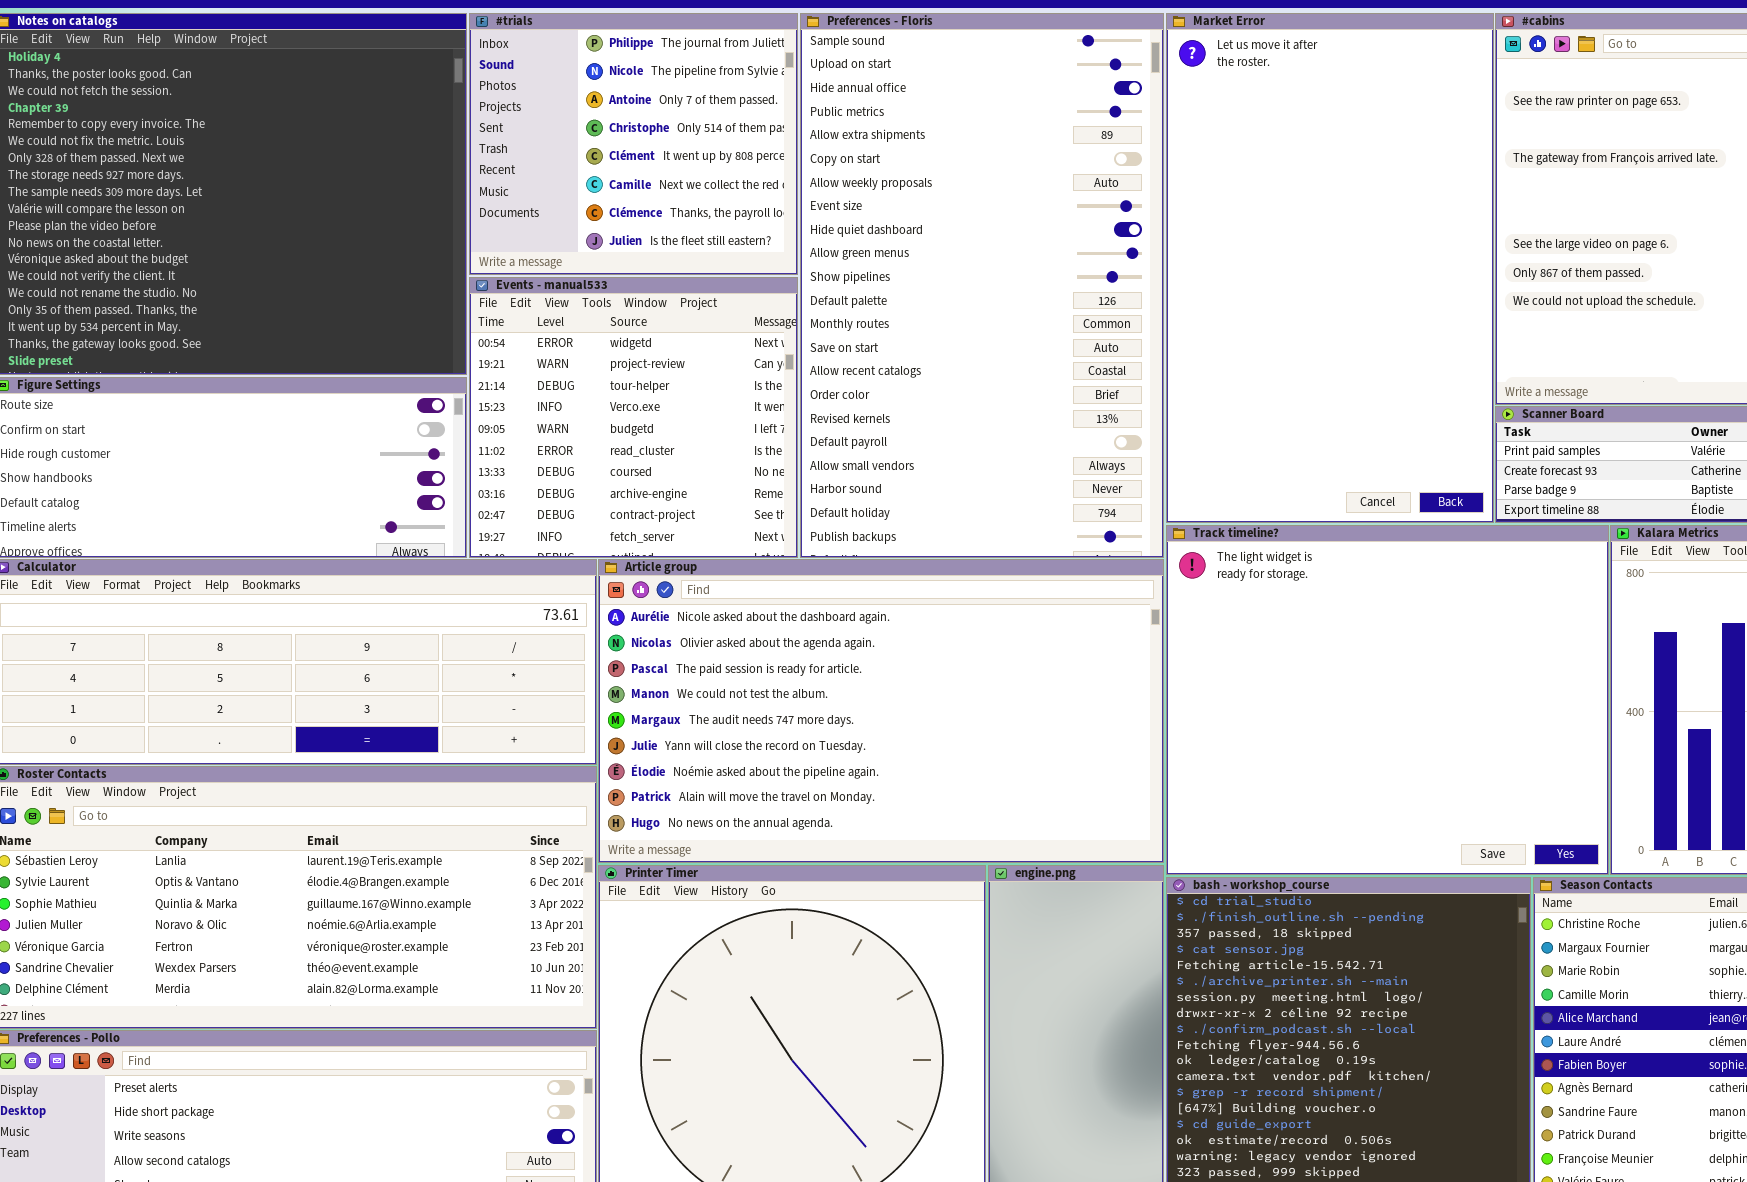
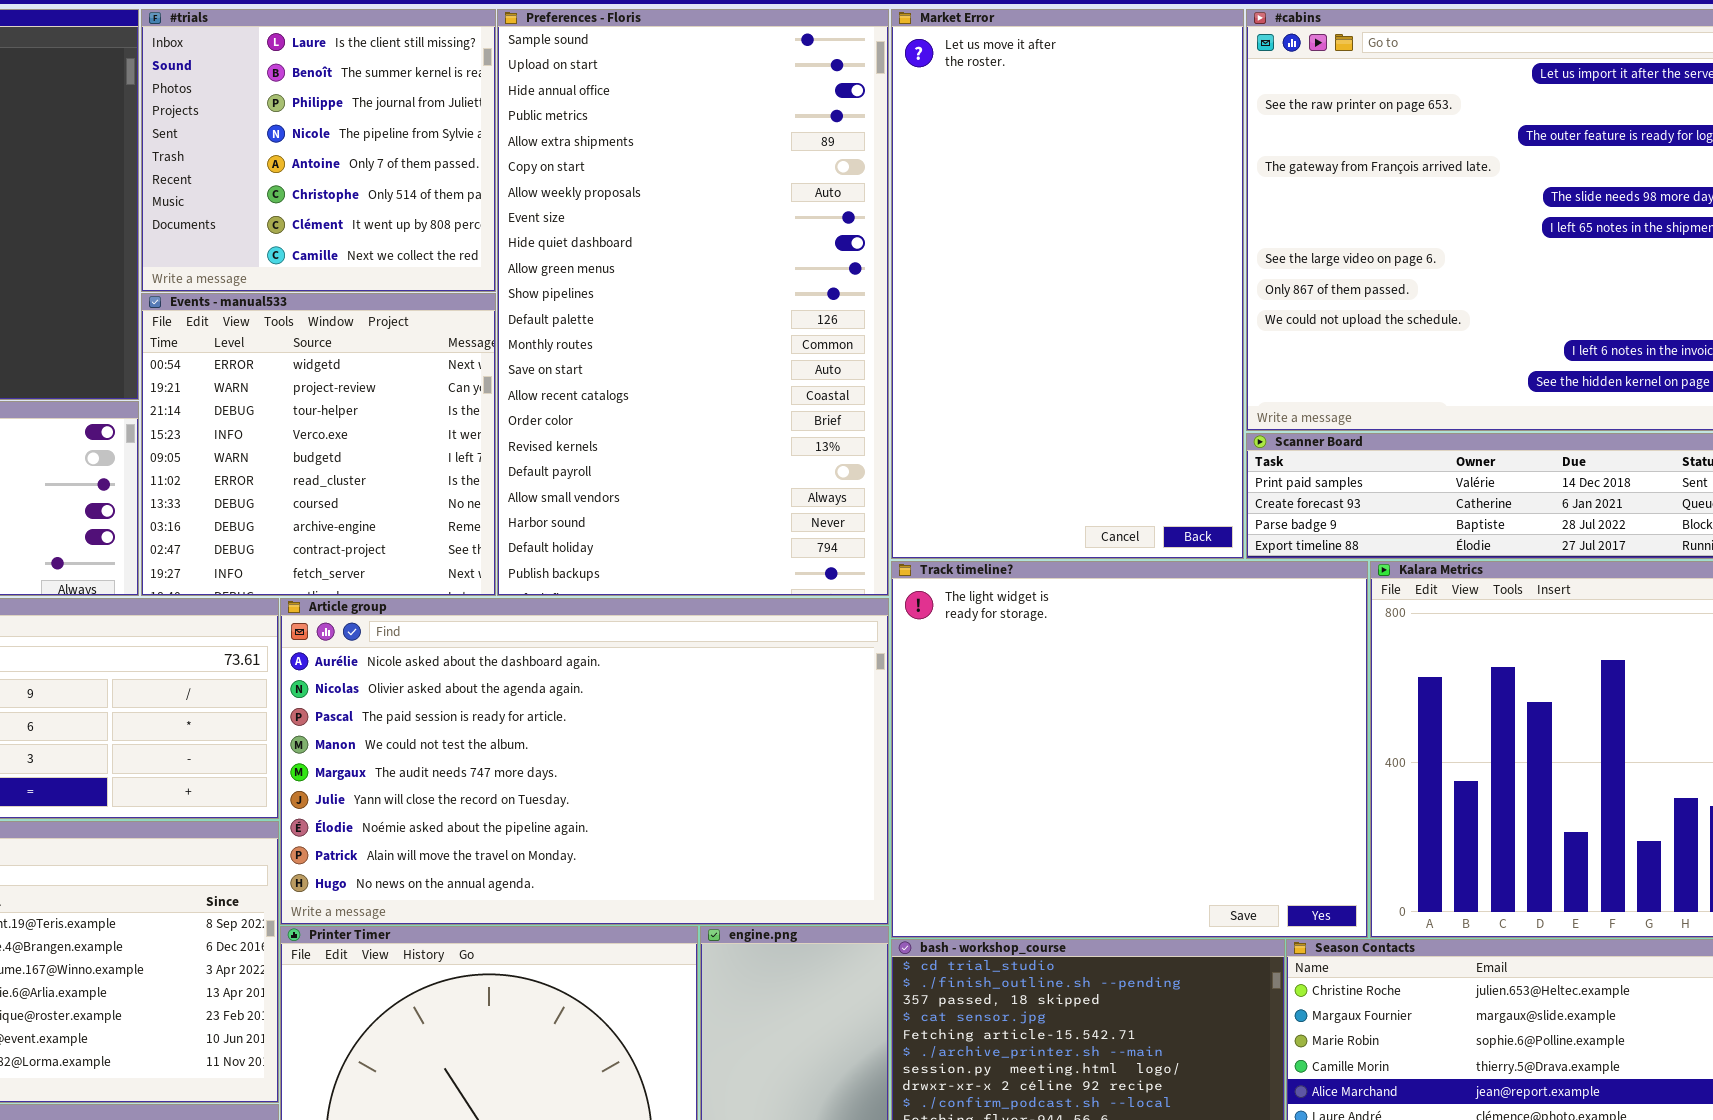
#trials: [469,13,798,275] -> [141,9,496,292], scrolled up 2 rows

